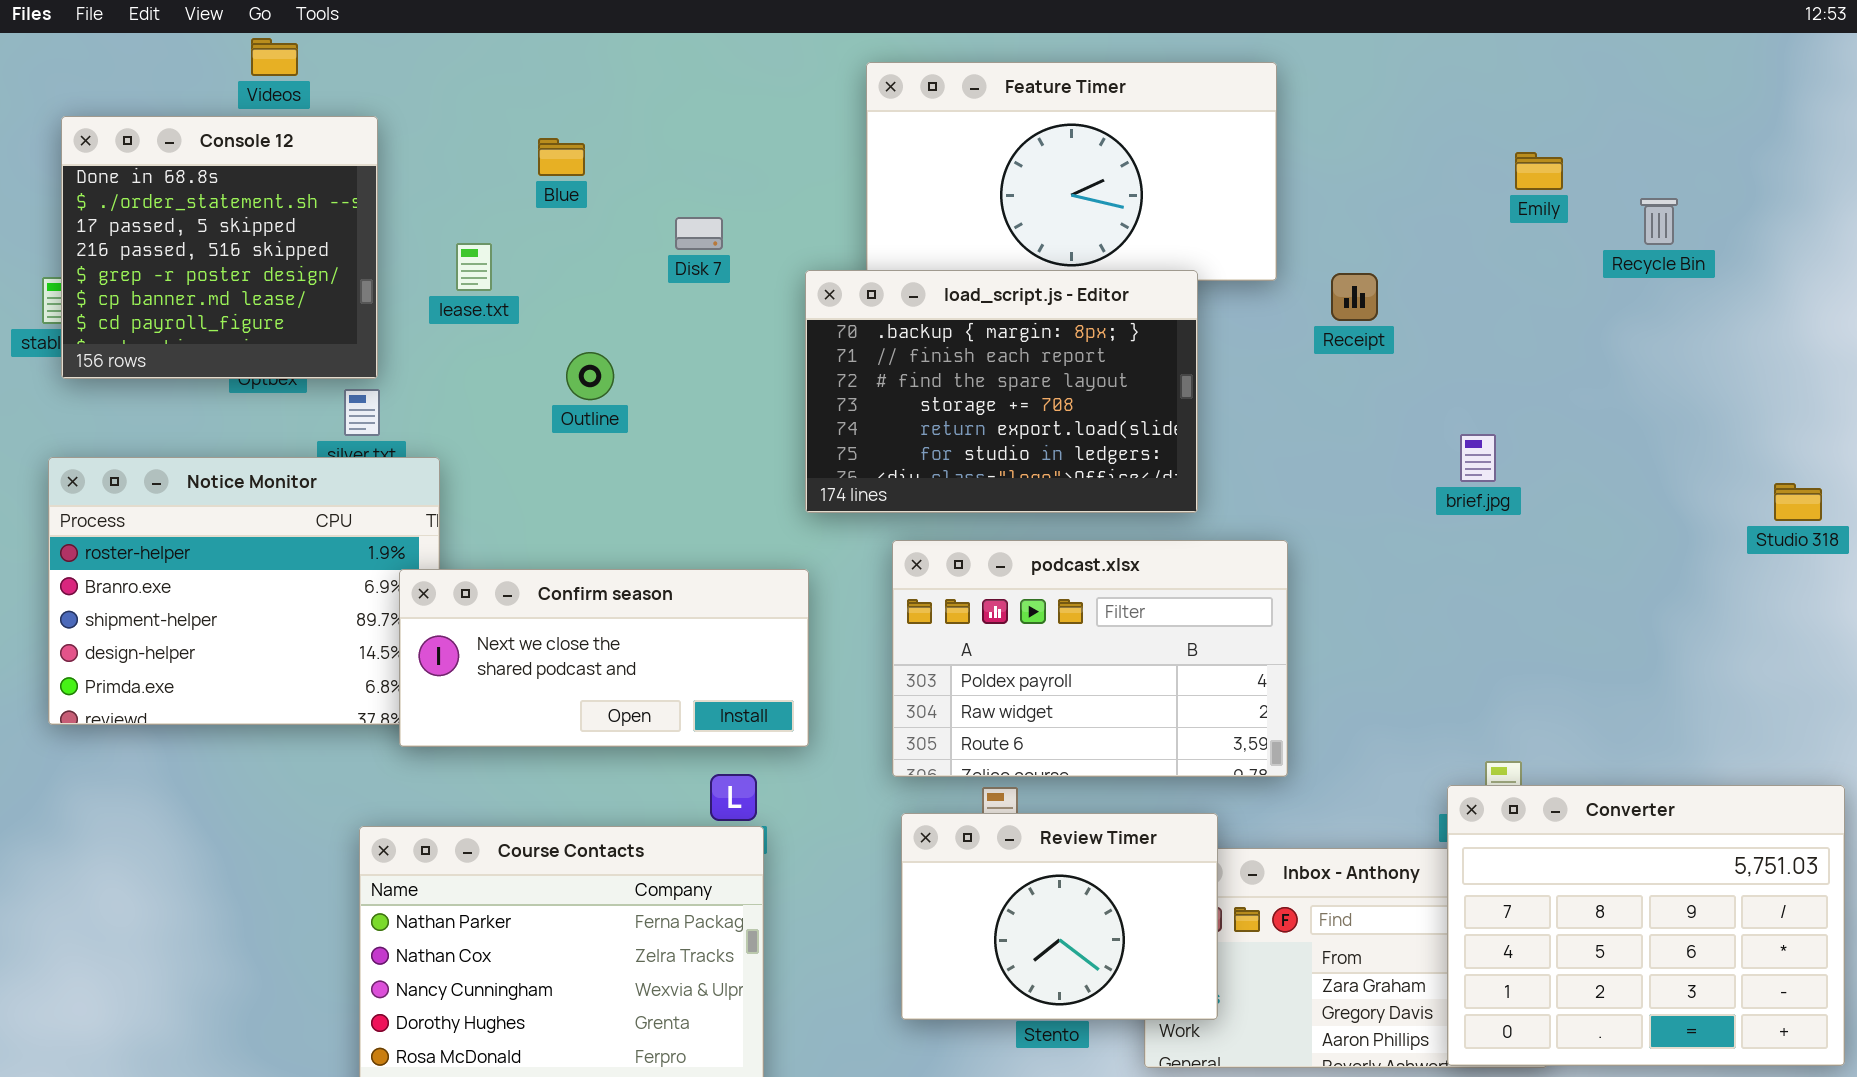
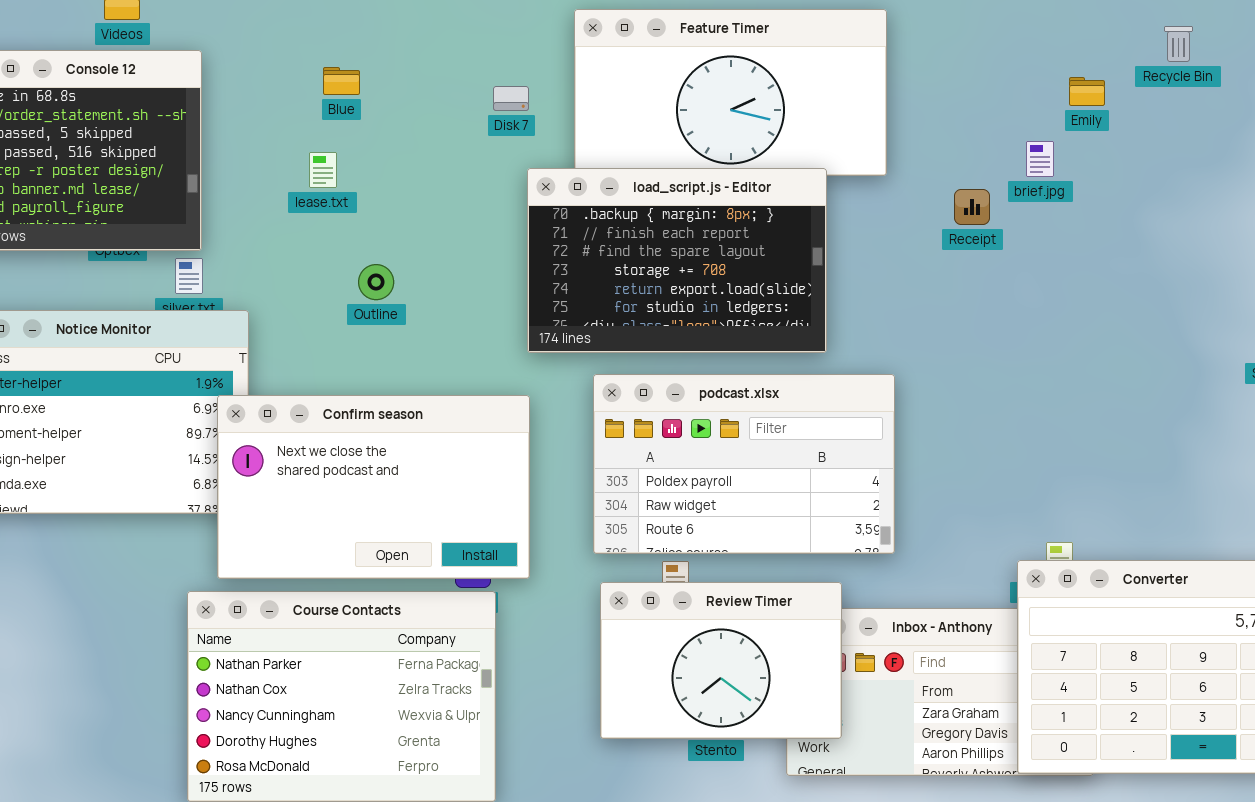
Recycle Bin: [1640,198,1678,245] -> [1164,26,1193,62], moved
Disk 7: [675,217,723,250] -> [493,86,529,111], moved
lease.txt: [456,243,492,291] -> [309,152,337,188], moved
Receipt: [1331,273,1378,321] -> [954,189,990,225], moved
Outline: [566,352,614,400] -> [358,264,394,300], moved
brief.jpg: [1460,434,1496,482] -> [1026,141,1054,177], moved
Confirm season: [399,569,809,747] -> [217,395,530,579], resized

